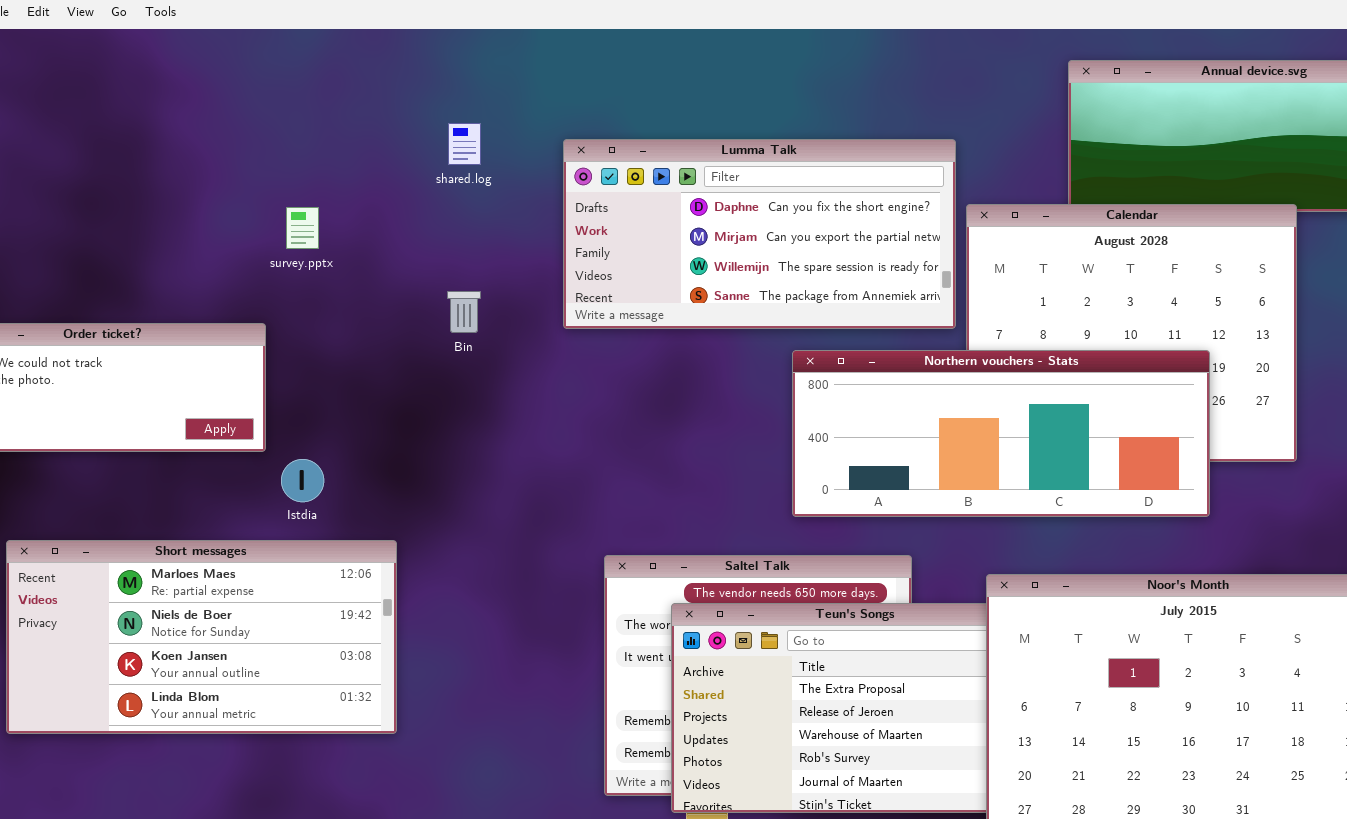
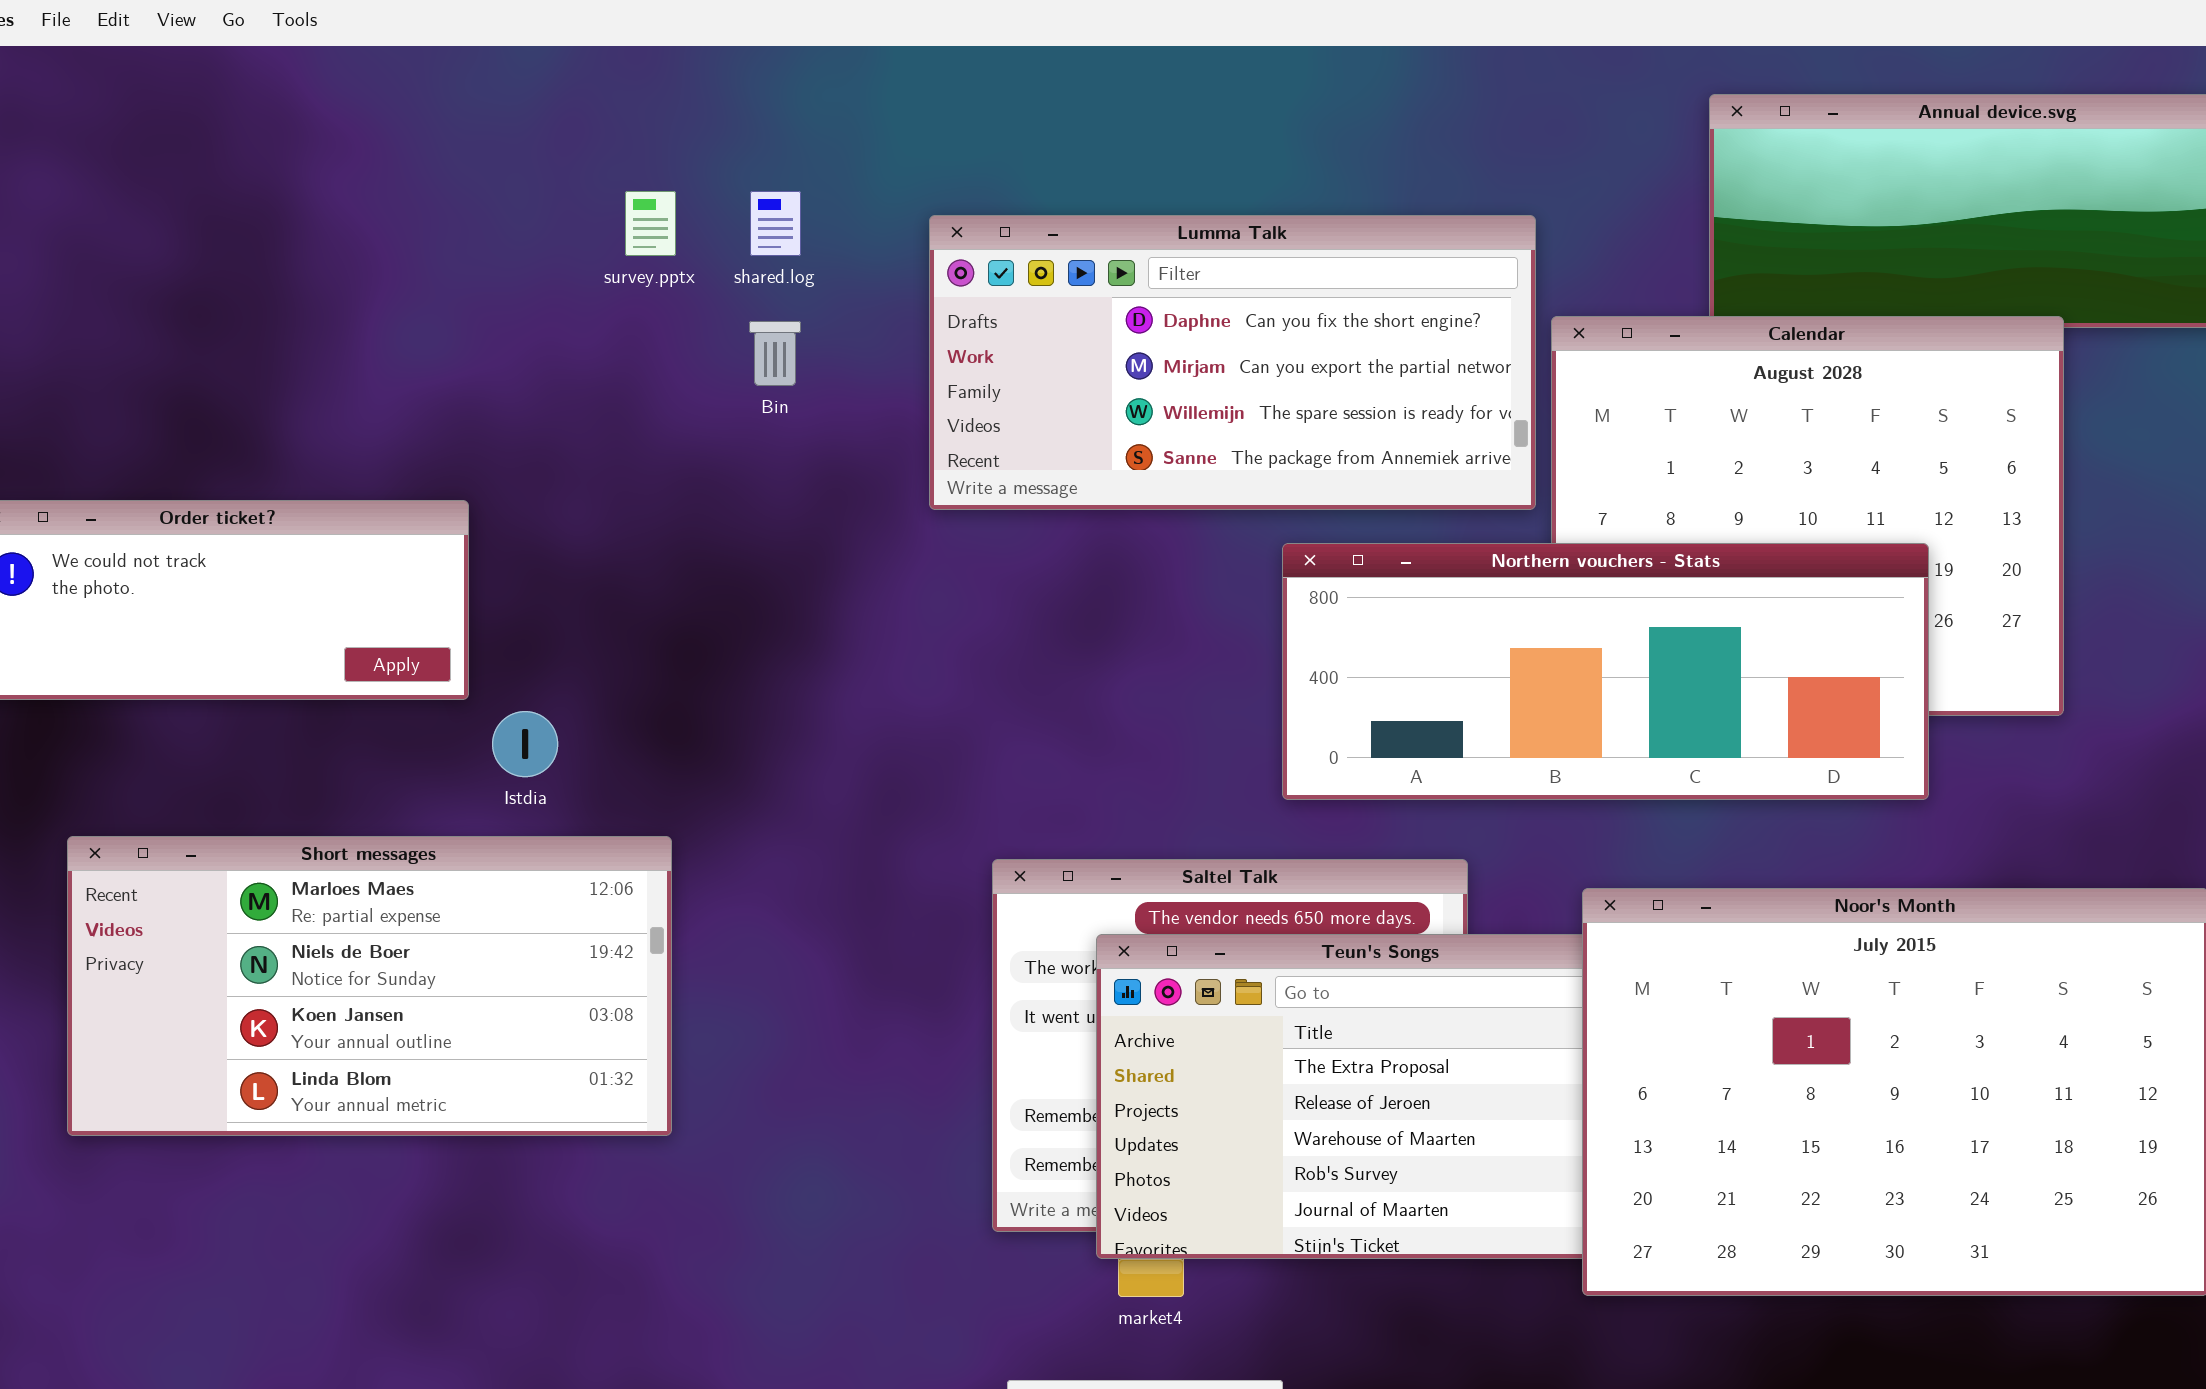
survey.pptx: [286,207,319,249] -> [625,191,676,256], moved
Bin: [447,291,481,333] -> [749,321,801,386], moved

